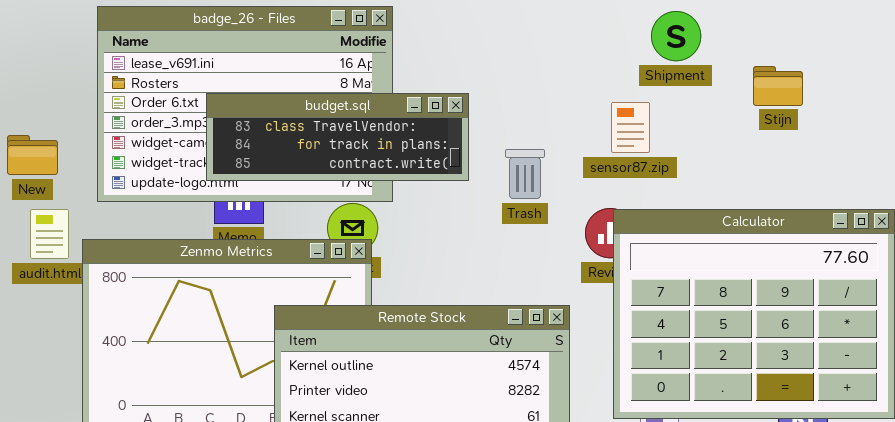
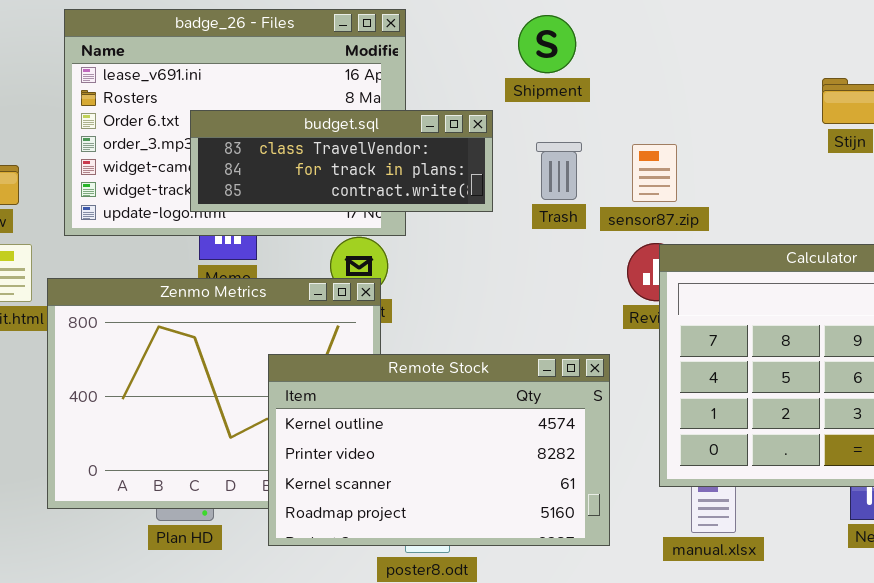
Shipment: [651,11,701,61] -> [518,15,576,73], moved
sensor87.zip: [611,102,650,153] -> [632,144,677,202], moved
Trash: [505,149,545,199] -> [536,142,582,200], moved

